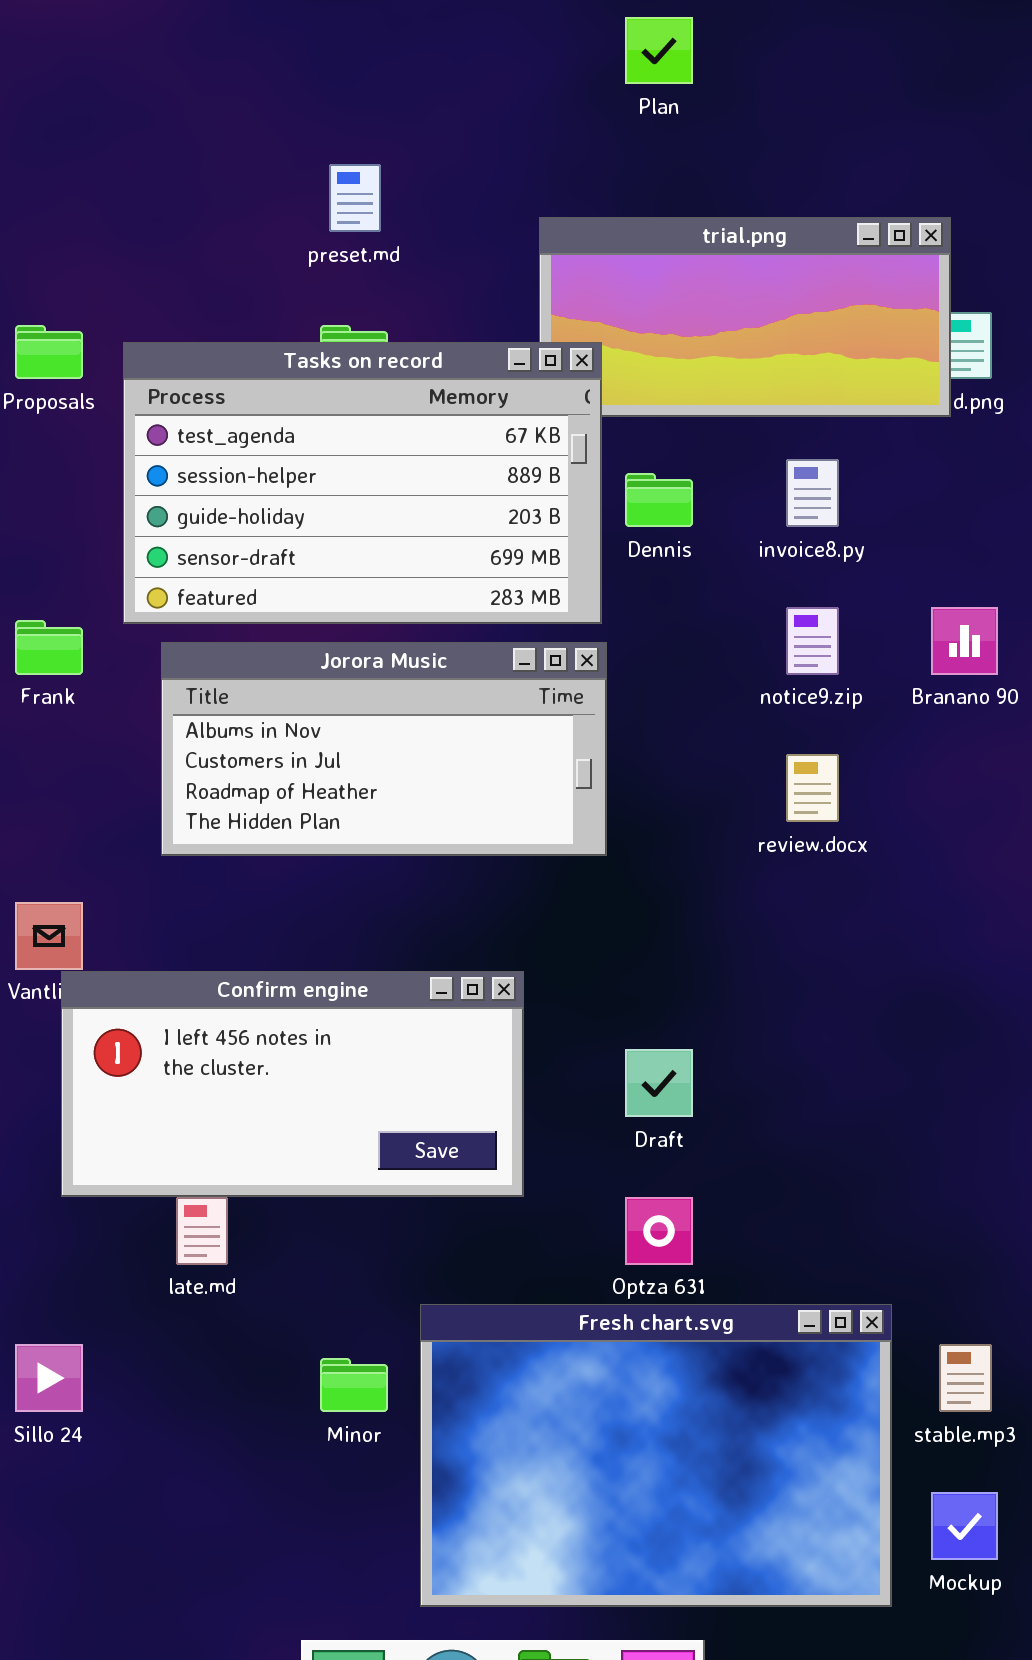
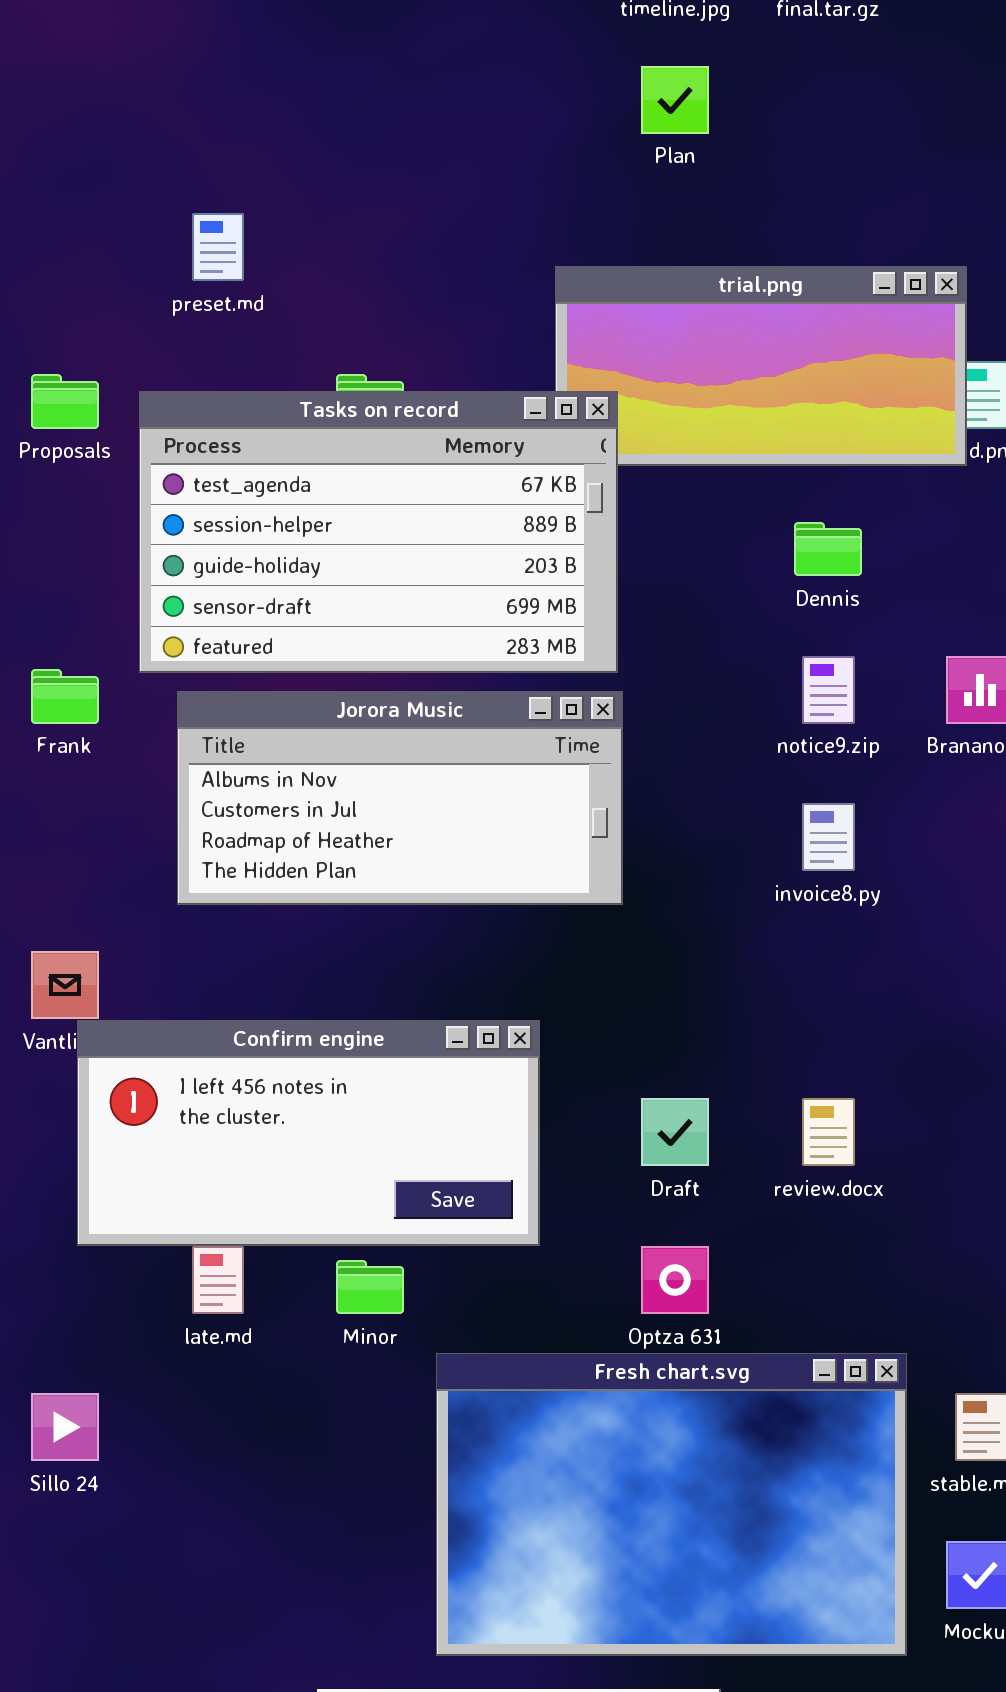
preset.md: [329,164,381,232] -> [192,213,244,281], moved
invoice8.py: [786,459,839,527] -> [802,803,855,871], moved
Dennis: [625,473,693,527] -> [794,522,862,576], moved
review.docx: [786,754,839,822] -> [802,1098,855,1166], moved
Minor: [320,1358,388,1412] -> [336,1260,404,1314], moved

